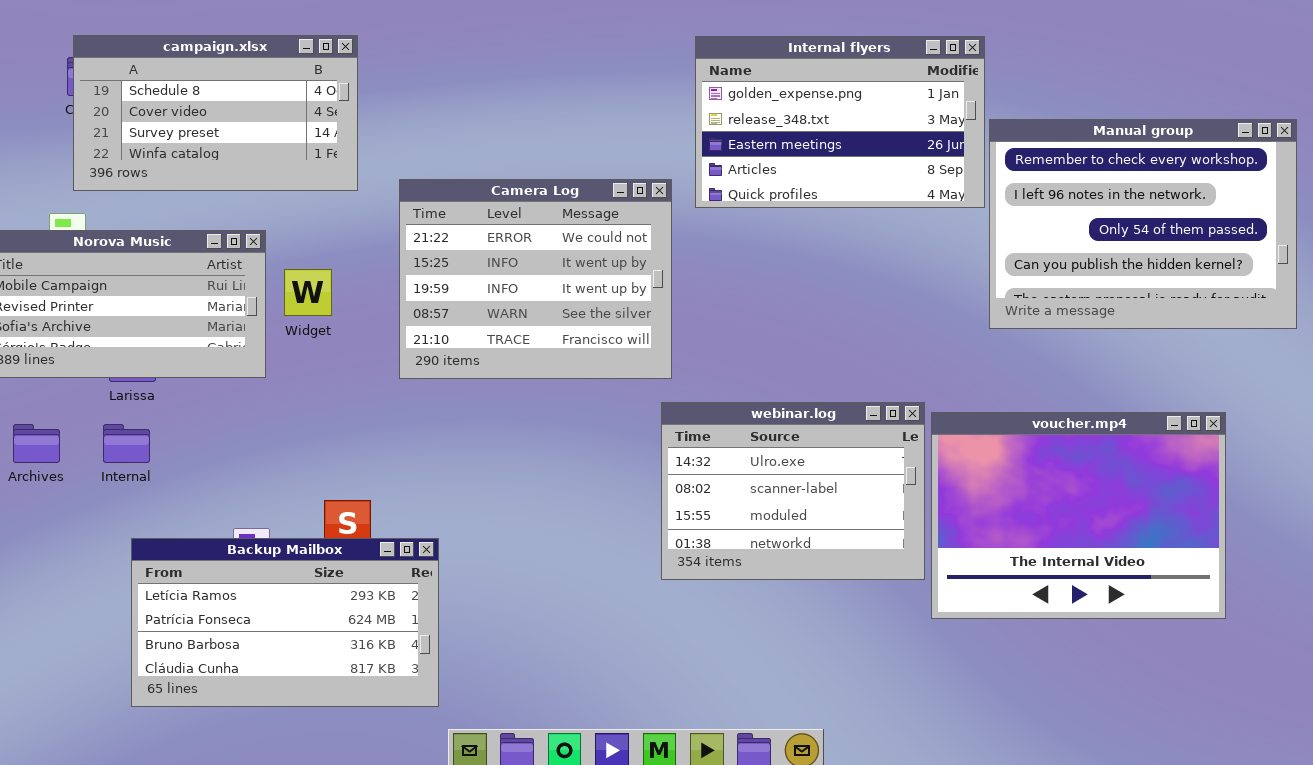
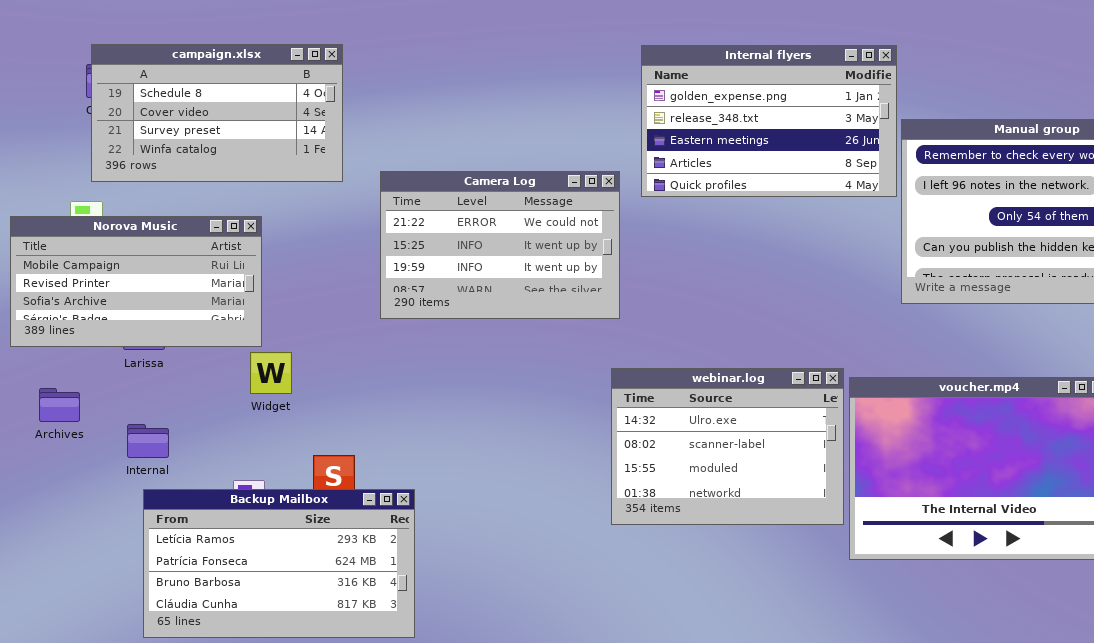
Camera Log: [399,179,672,379] -> [380,171,620,319], resized
Widget: [284,269,332,316] -> [250,352,292,394], moved
Internal: [103,424,150,463] -> [127,424,169,458], moved

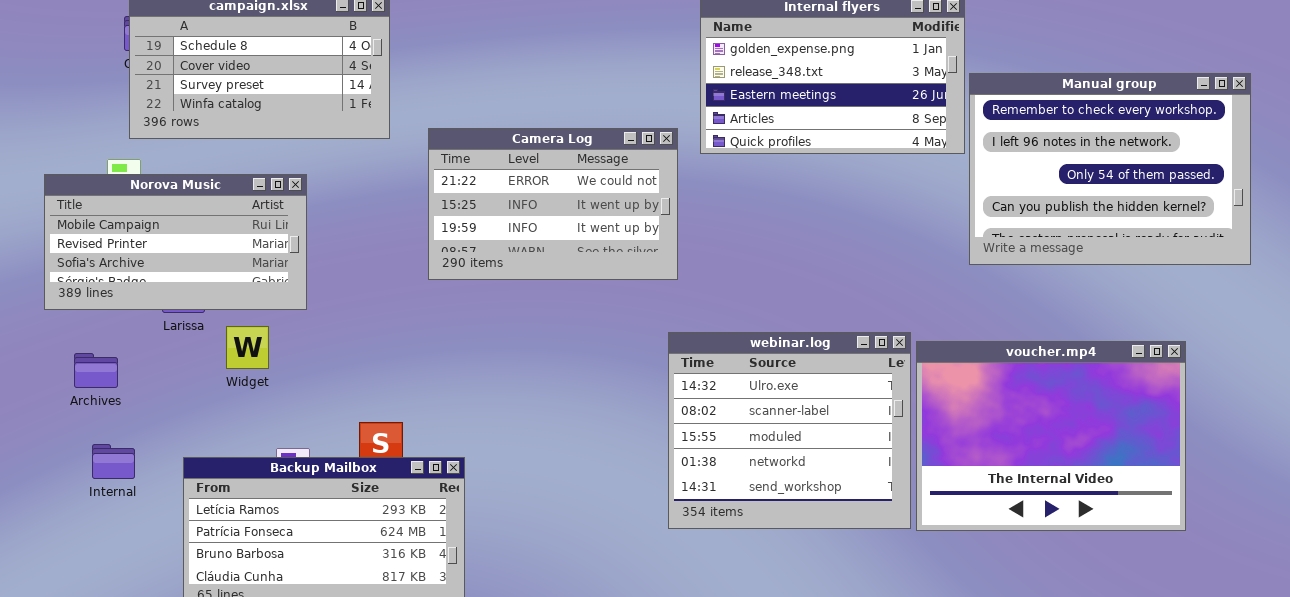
Widget: [250,352,292,394] -> [226,326,269,369], moved
webinar.log: [611,368,844,525] -> [668,332,911,529], resized
Internal: [127,424,169,458] -> [92,444,135,479], moved

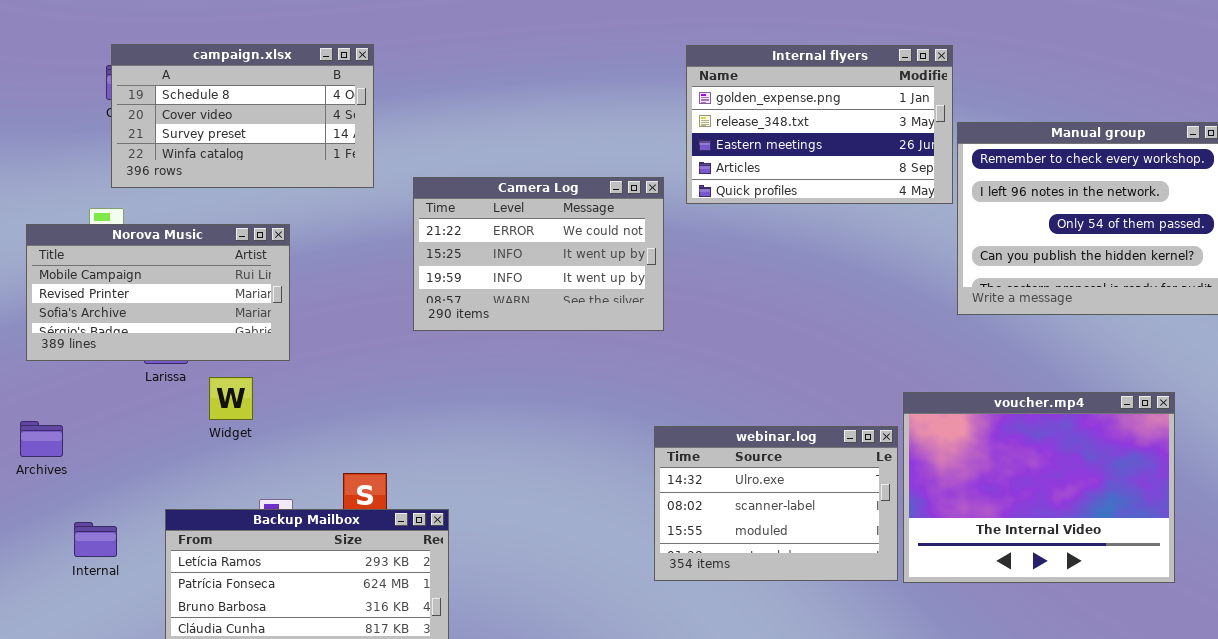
webinar.log: [668,332,911,529] -> [654,426,898,581], resized
Archives: [74,353,118,388] -> [20,421,63,457], moved
Internal: [92,444,135,479] -> [74,522,117,557], moved

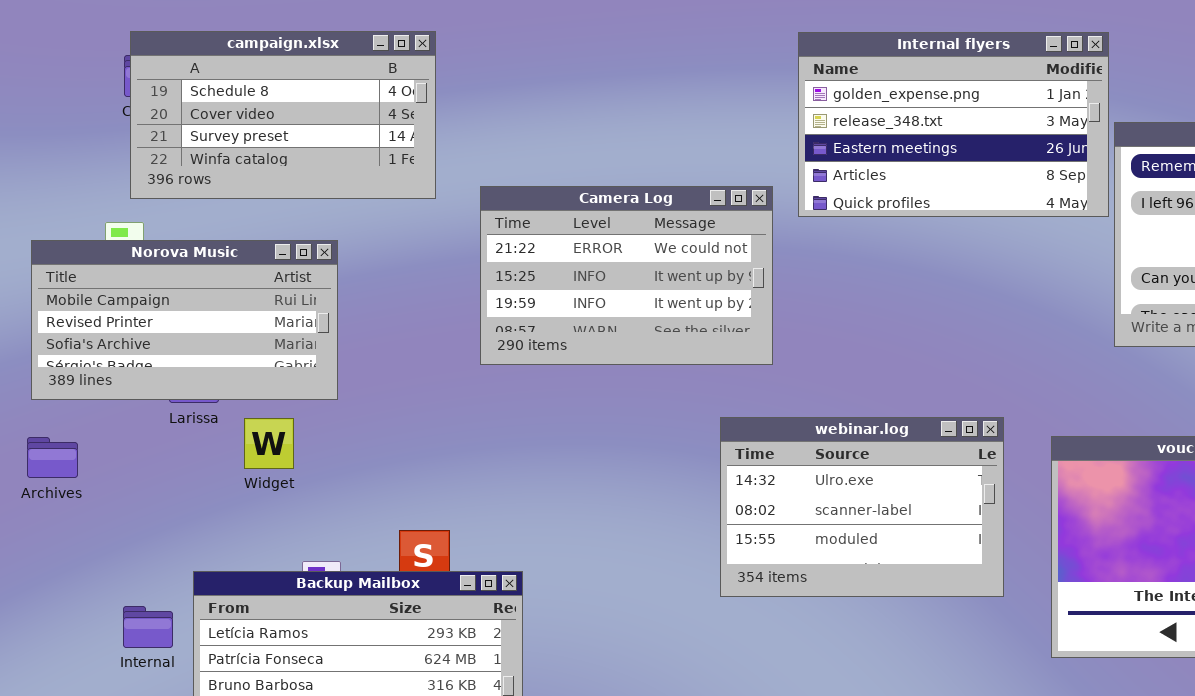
Archives: [20,421,63,457] -> [27,437,78,478], moved
webinar.log: [654,426,898,581] -> [720,417,1004,597], moved
Internal: [74,522,117,557] -> [123,606,173,648], moved

